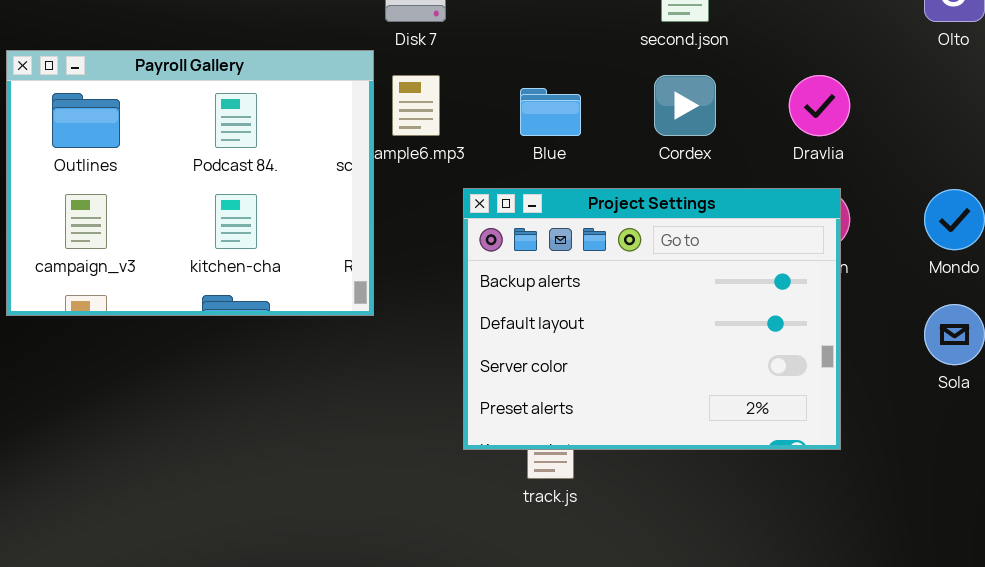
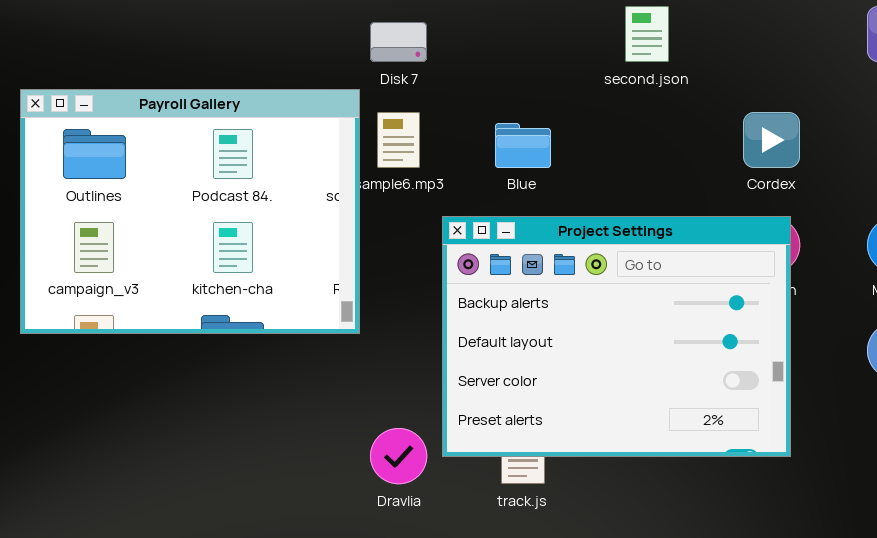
Cordex: [654,75,716,136] -> [743,112,800,168], moved
Dravlia: [789,75,850,136] -> [370,428,427,484], moved

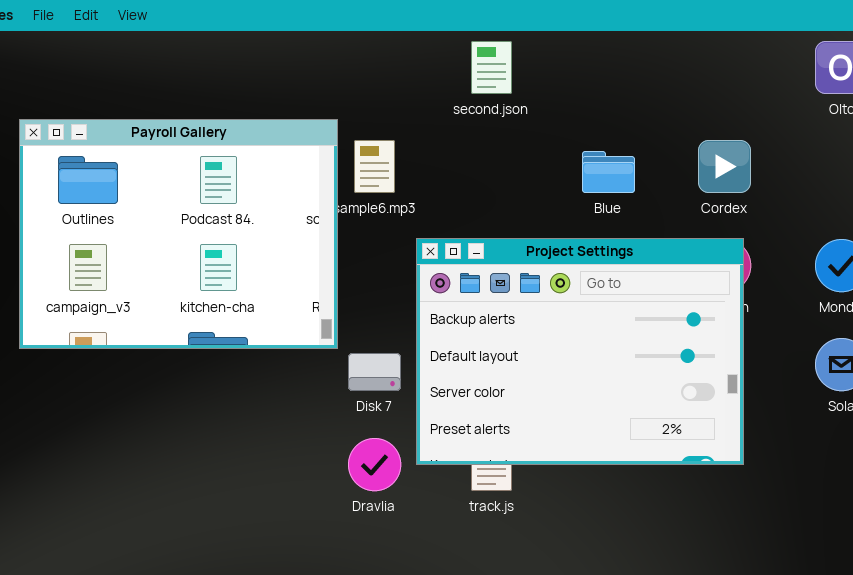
second.json: [625,6,669,62] -> [471,41,512,94], moved
Disk 7: [370,22,427,62] -> [348,353,401,391], moved
Blue: [495,123,551,168] -> [582,151,635,193], moved

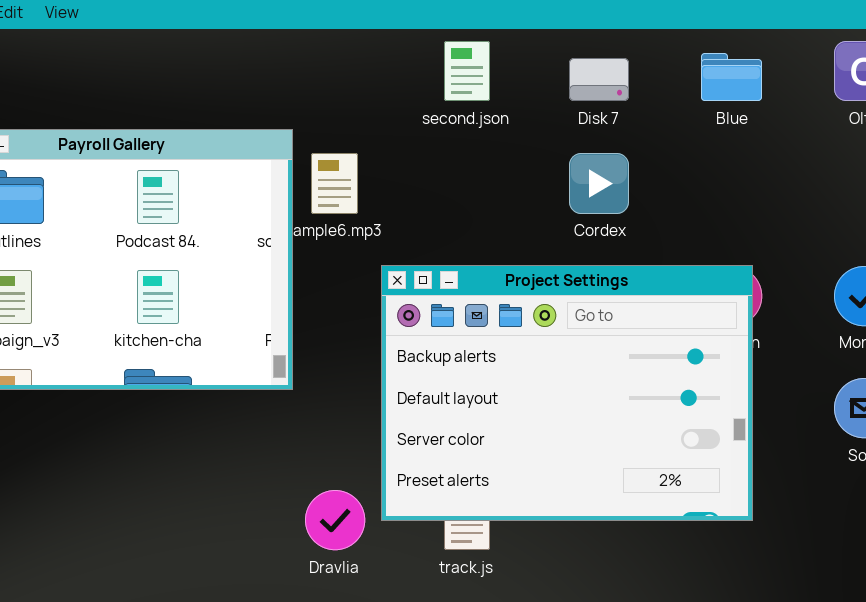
Cordex: [698,140,751,193] -> [569,153,629,214], moved
Blue: [582,151,635,193] -> [701,53,762,101], moved
Disk 7: [348,353,401,391] -> [569,58,629,101], moved

